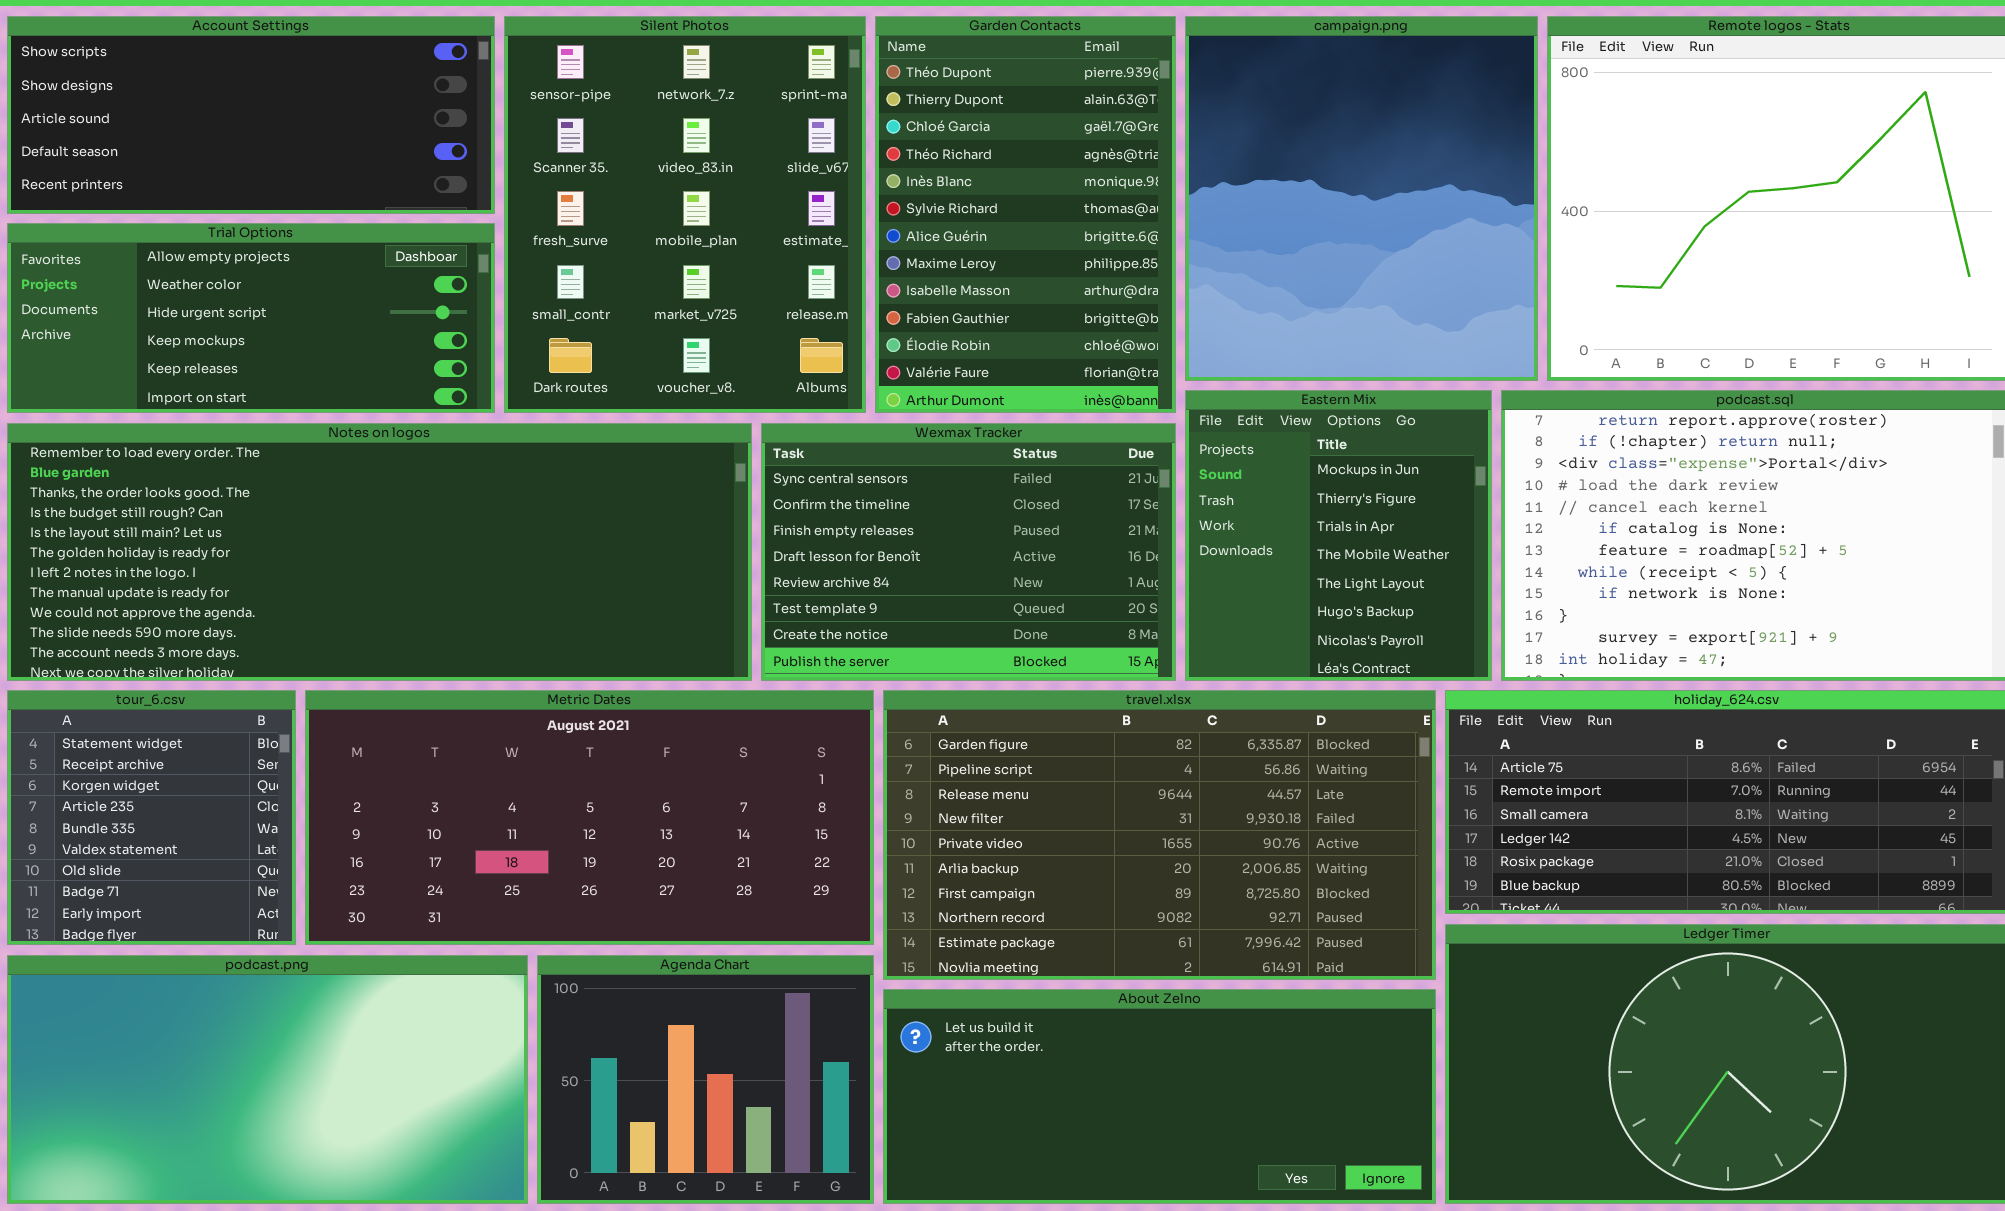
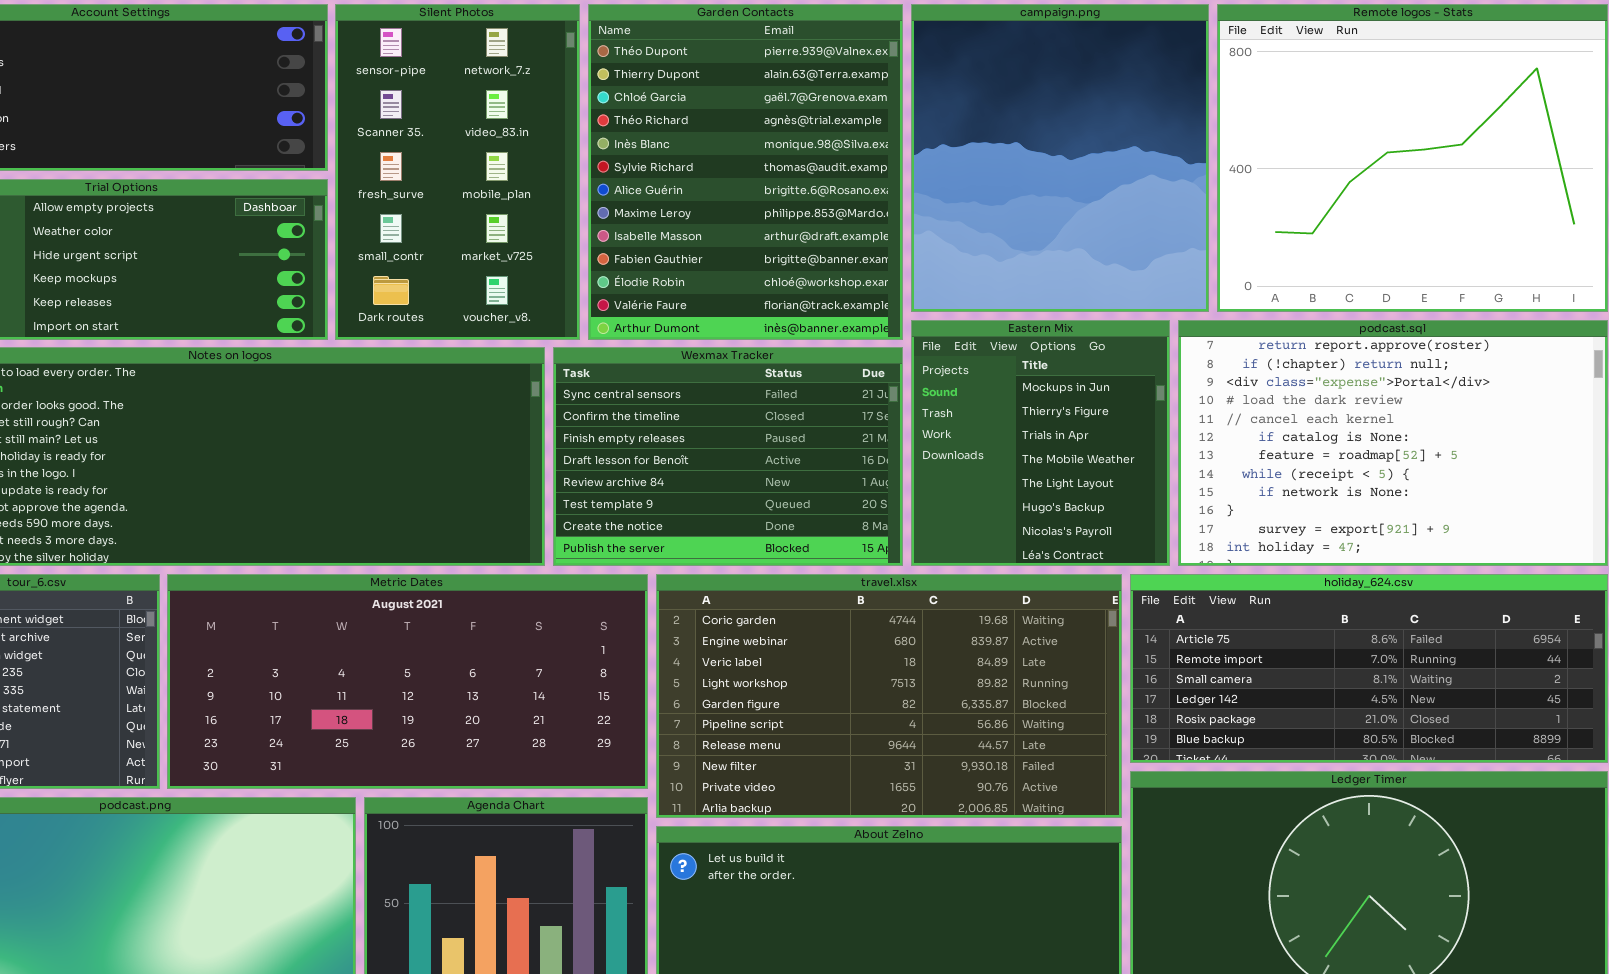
Silent Photos: [504,16,866,413] -> [335,4,580,340], resized
Garden Contacts: [875,16,1176,413] -> [588,4,903,340], resized
travel.xlsx: [883,690,1436,980] -> [656,574,1122,818], scrolled up 4 rows

